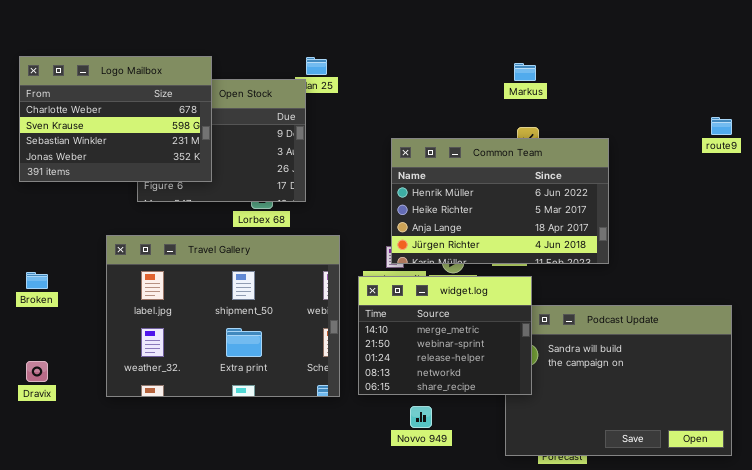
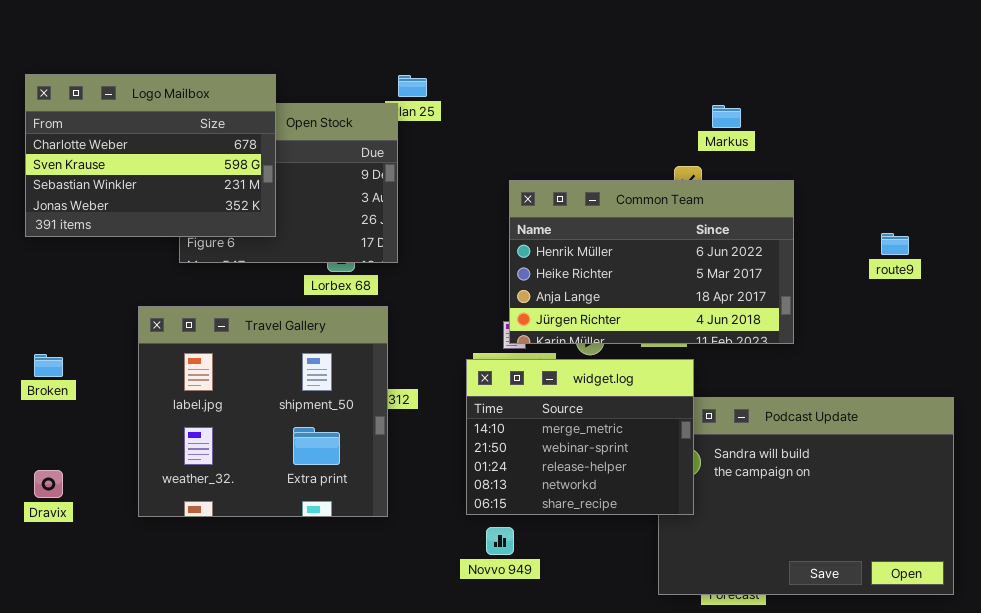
Markus: [514,63,536,81] -> [712,105,741,128], moved
route9: [711,117,732,135] -> [881,233,909,255], moved
Travel Gallery: [106,235,340,397] -> [138,306,388,517], resized
Novvo 949: [410,406,432,428] -> [486,527,514,555], moved

